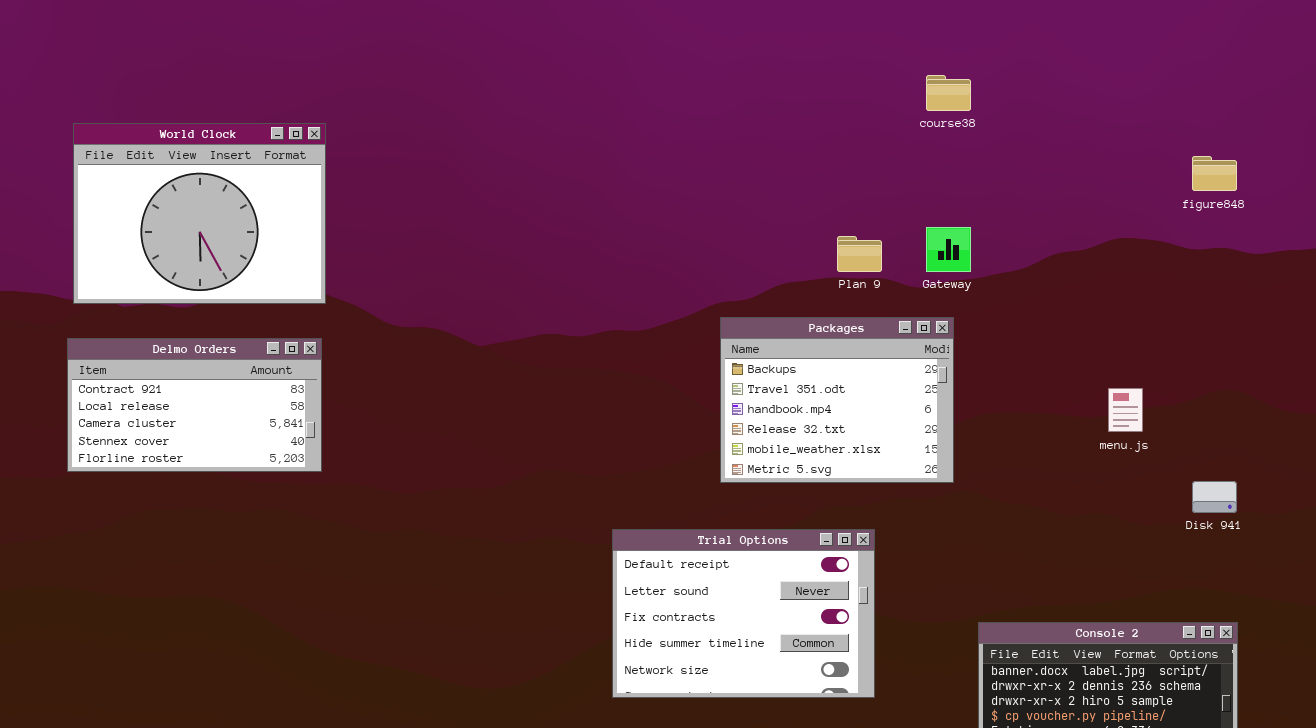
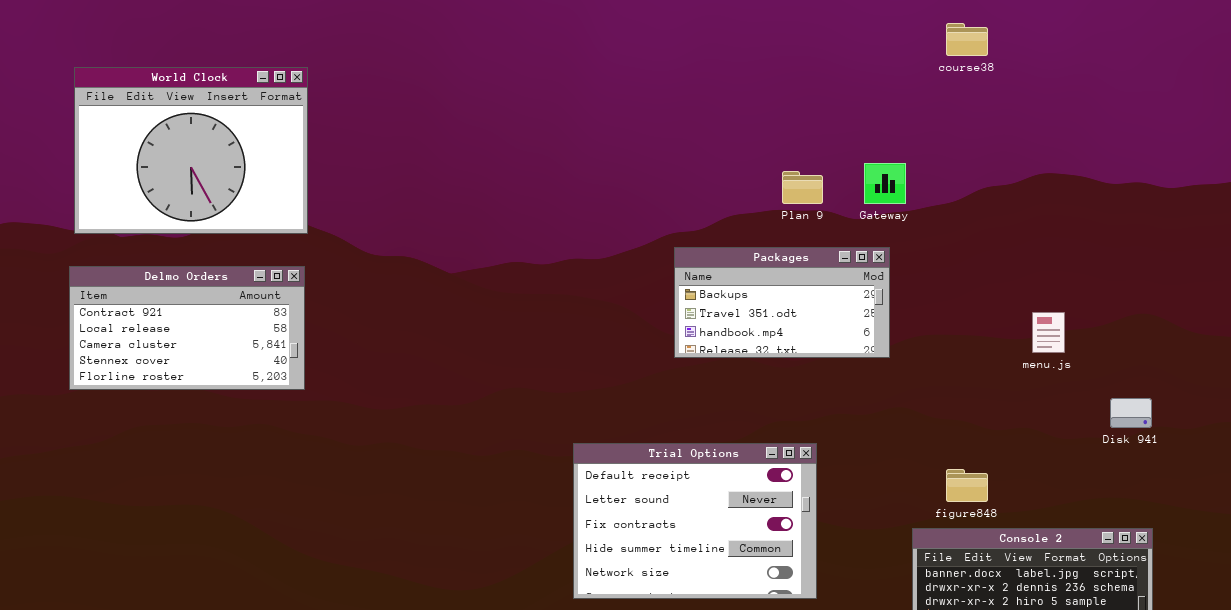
course38: [926,75,971,111] -> [946,23,988,56], moved
figure848: [1192,156,1237,191] -> [946,469,988,502], moved
Packages: [720,317,954,483] -> [674,247,890,358], resized

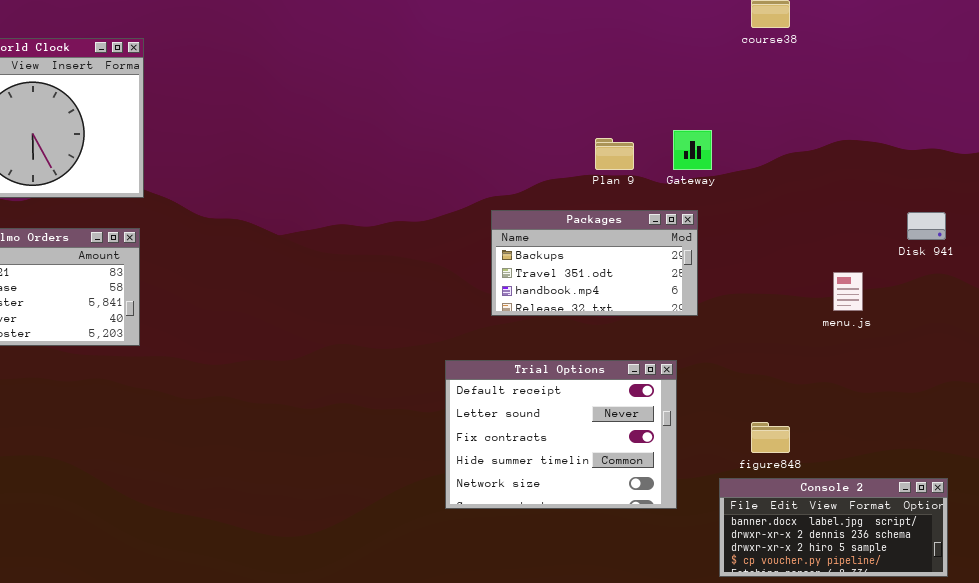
Disk 941: [1110,398,1152,428] -> [907,212,946,240], moved
Trial Options: [573,443,817,599] -> [445,360,677,509], moved

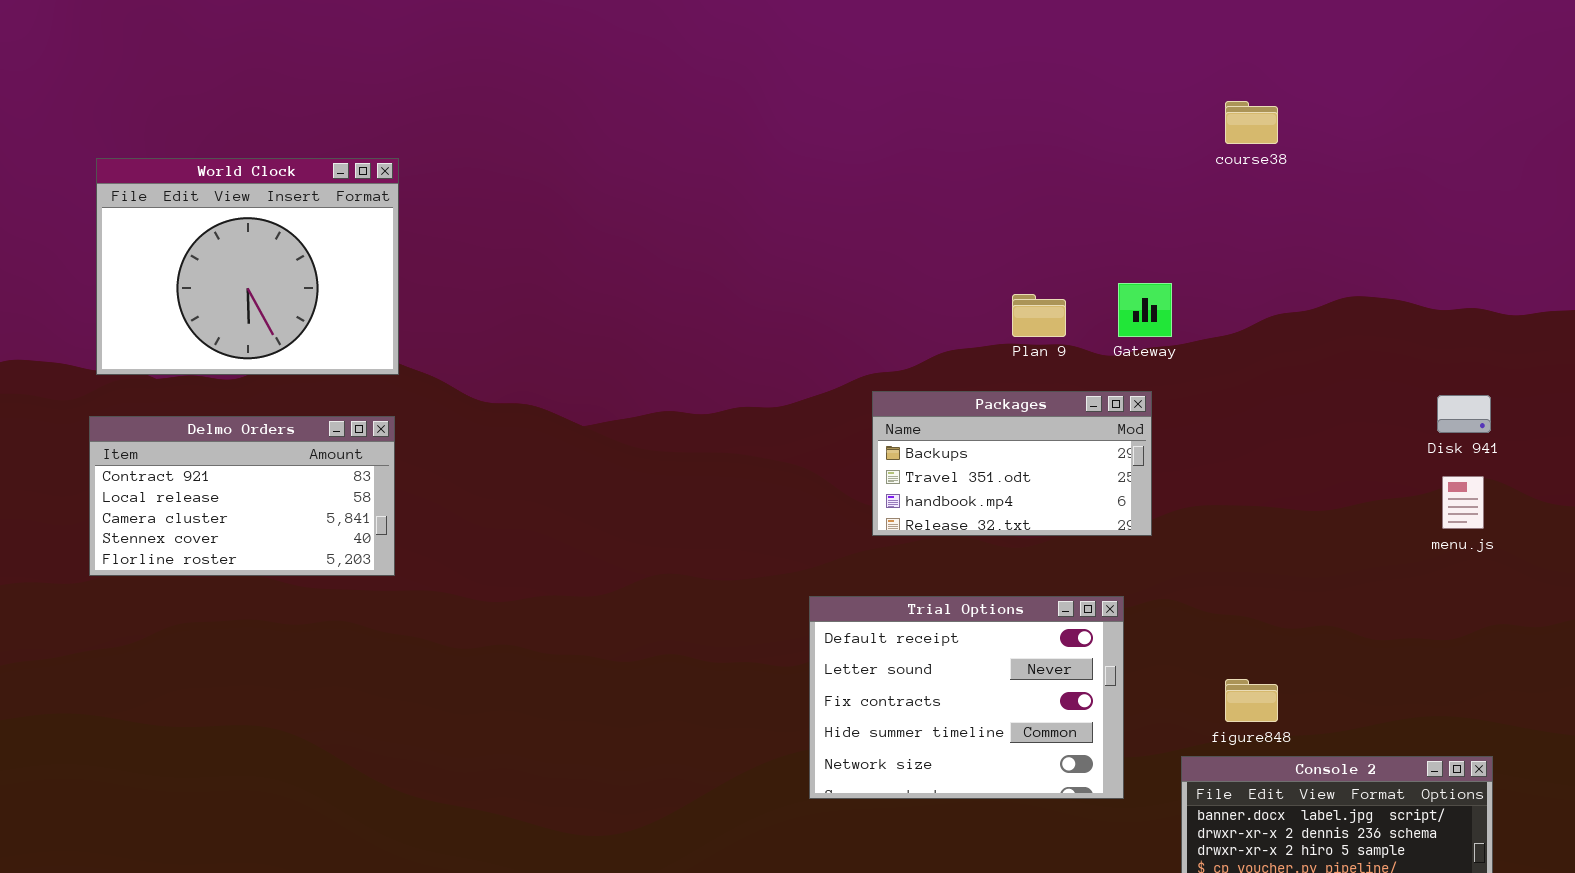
menu.js: [833,272,863,311] -> [1442,476,1484,529], moved

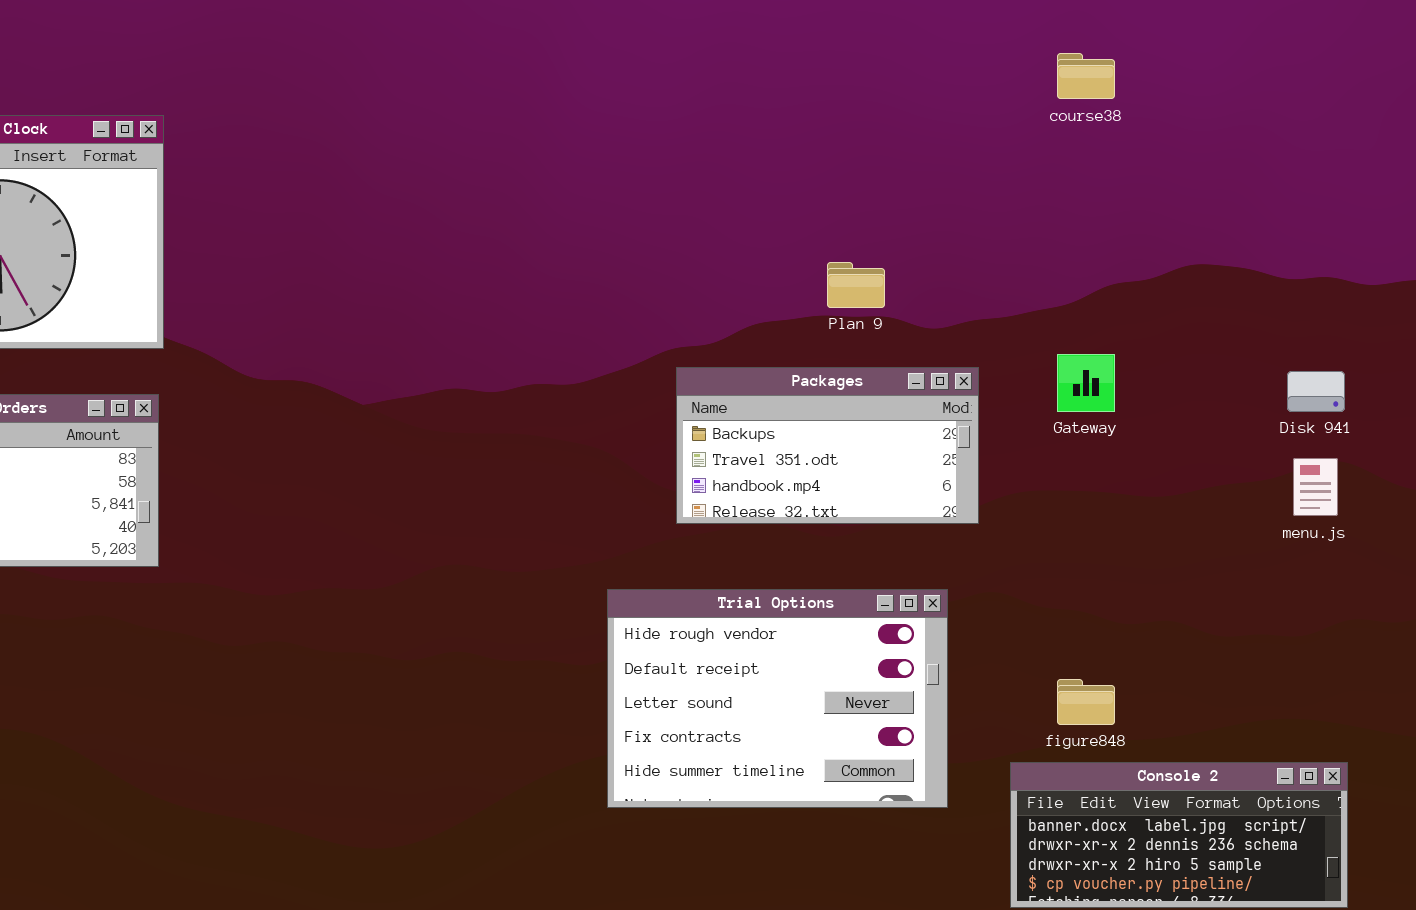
Gateway: [1118,283,1172,337] -> [1057,354,1115,412], moved
Trial Options: [809,596,1124,799] -> [607,589,948,808], scrolled up 1 row

